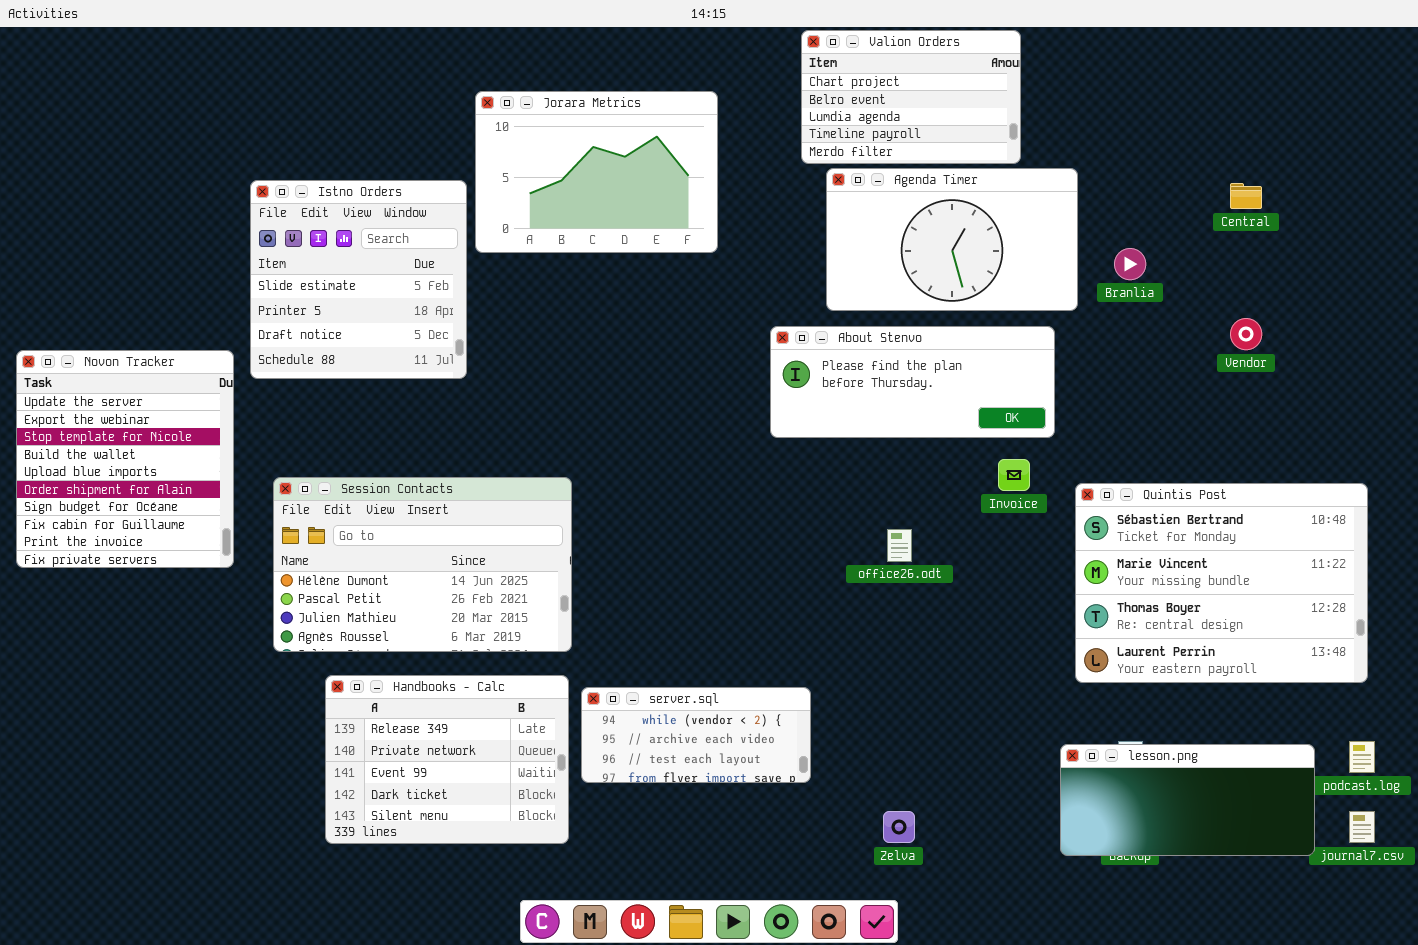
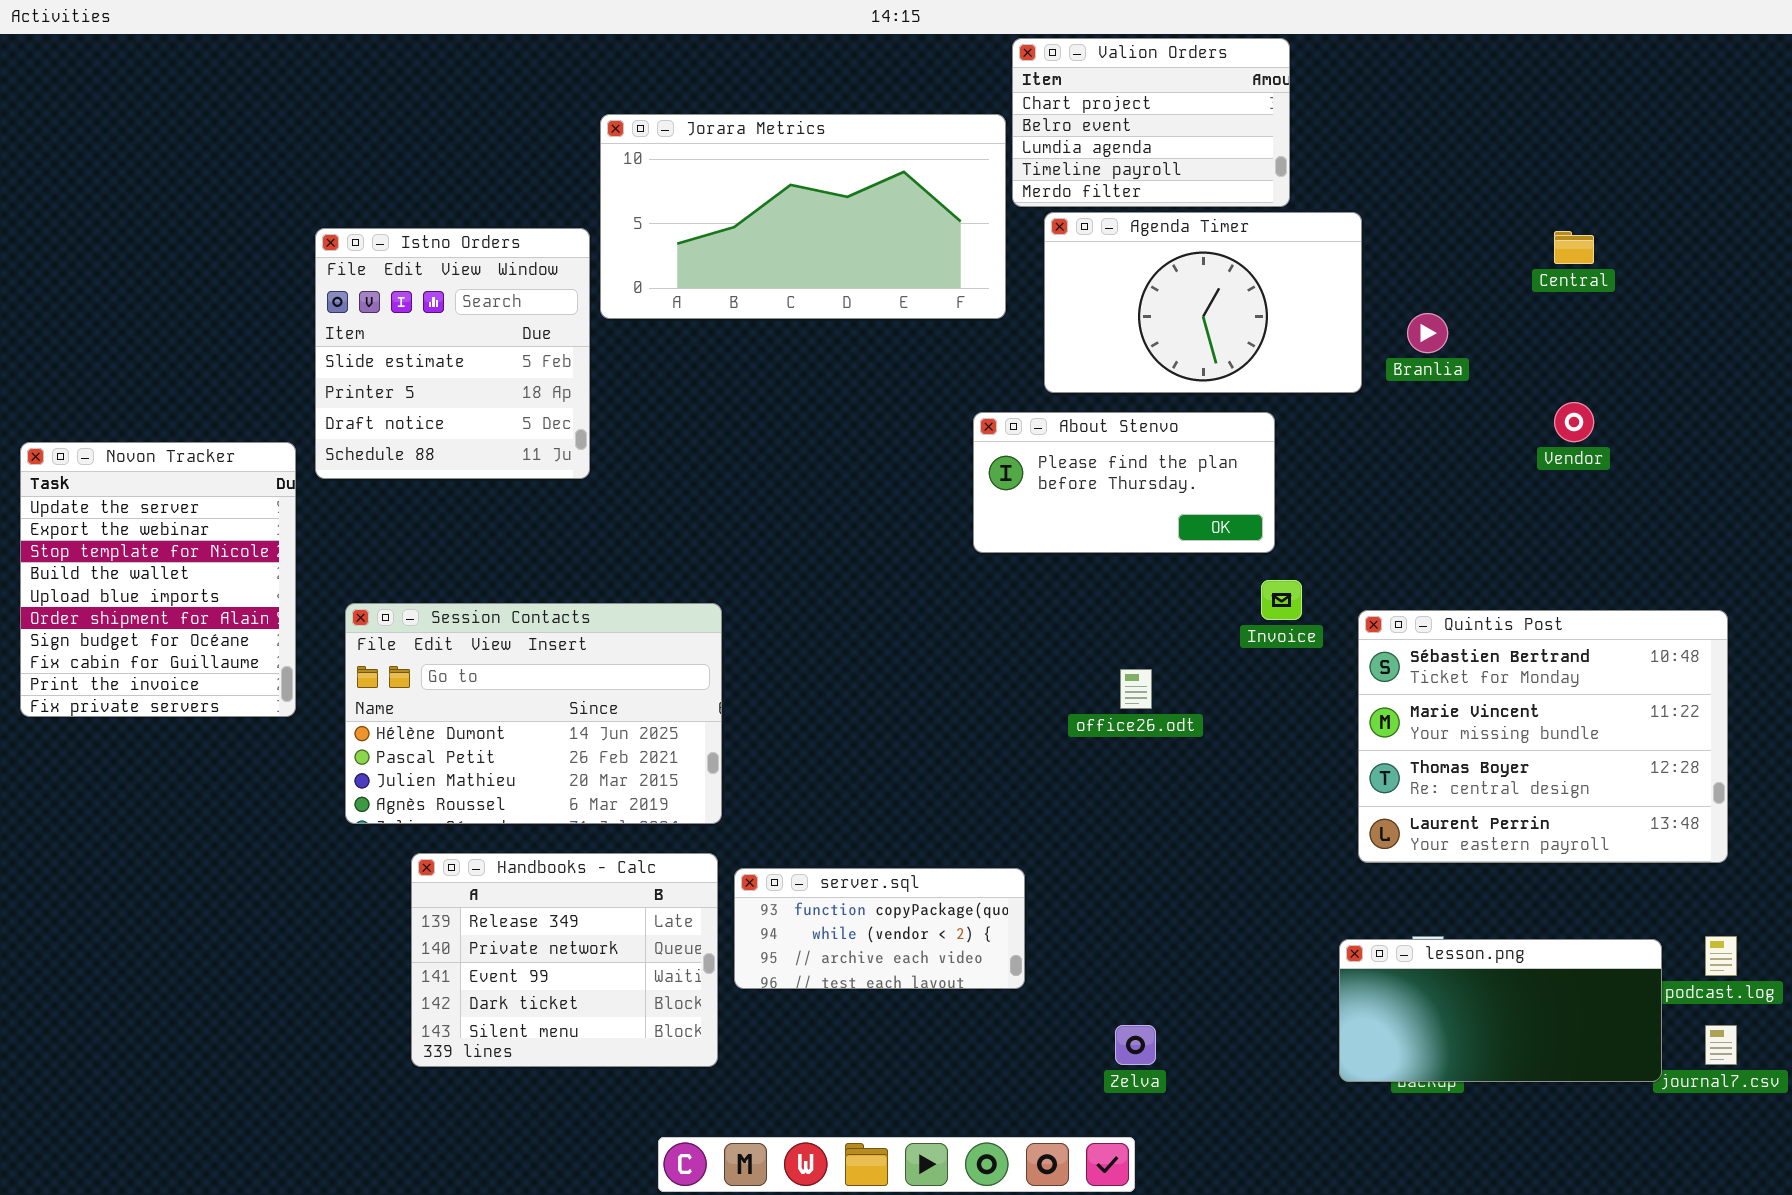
Jorara Metrics: [475,91,718,253] -> [600,114,1006,319], resized
About Stenvo: [770,326,1055,438] -> [973,412,1275,553], resized
server.sql: [581,687,811,783] -> [734,868,1025,989], scrolled up 1 row

